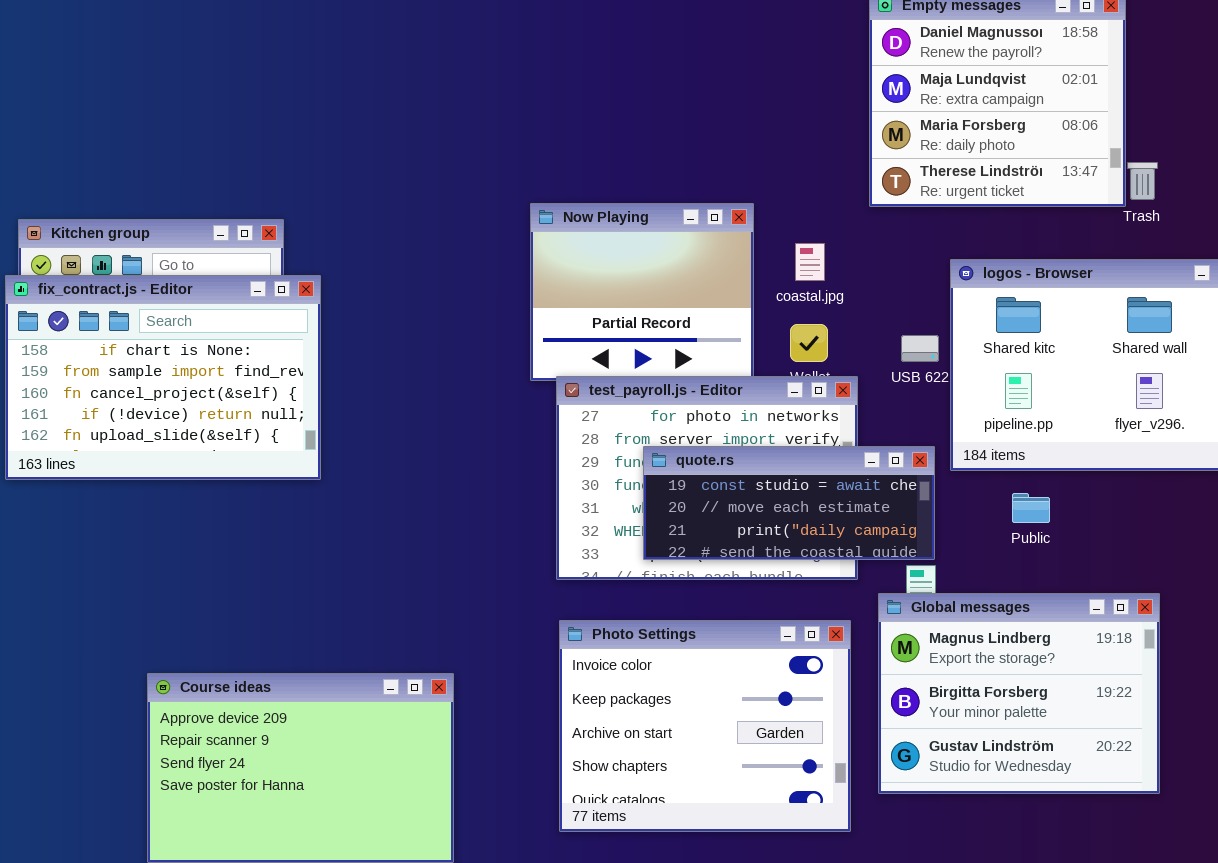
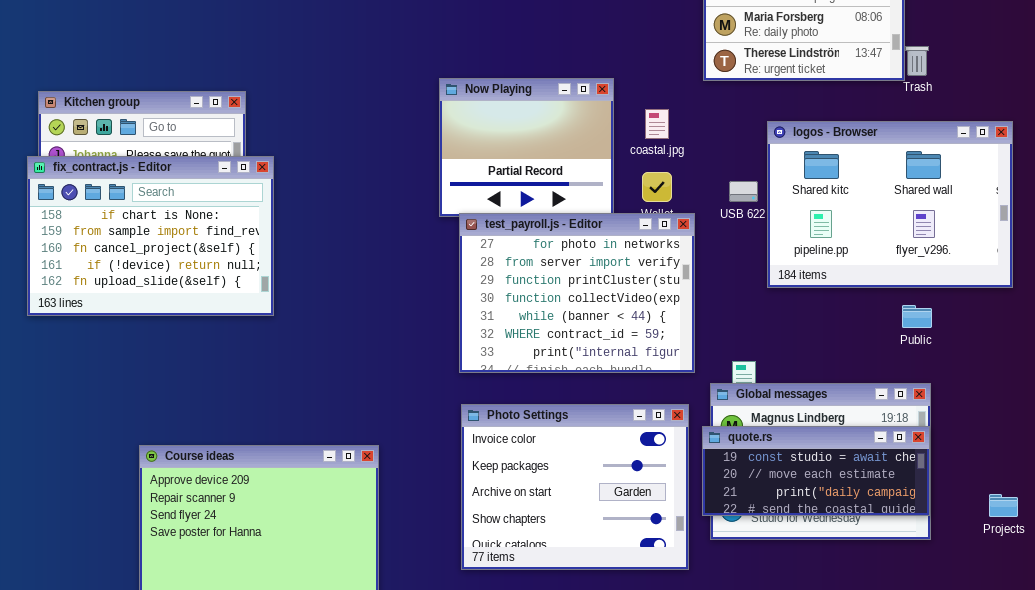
fix_contract.js - Editor: [5,275,321,480] -> [27,156,274,316], moved
quote.rs: [643,446,935,560] -> [702,426,930,516], moved
Public: [1012,493,1050,523] -> [902,305,932,328], moved

